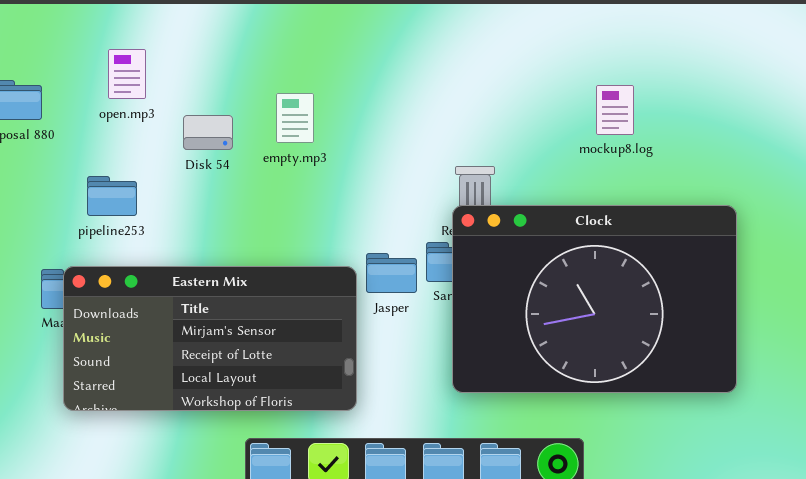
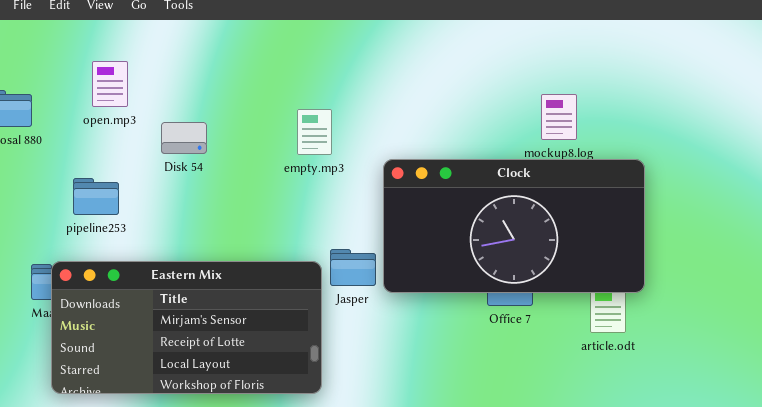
empty.mp3: [276,93,314,143] -> [297,109,332,155], moved
Clock: [452,205,737,393] -> [383,159,645,293], moved, resized

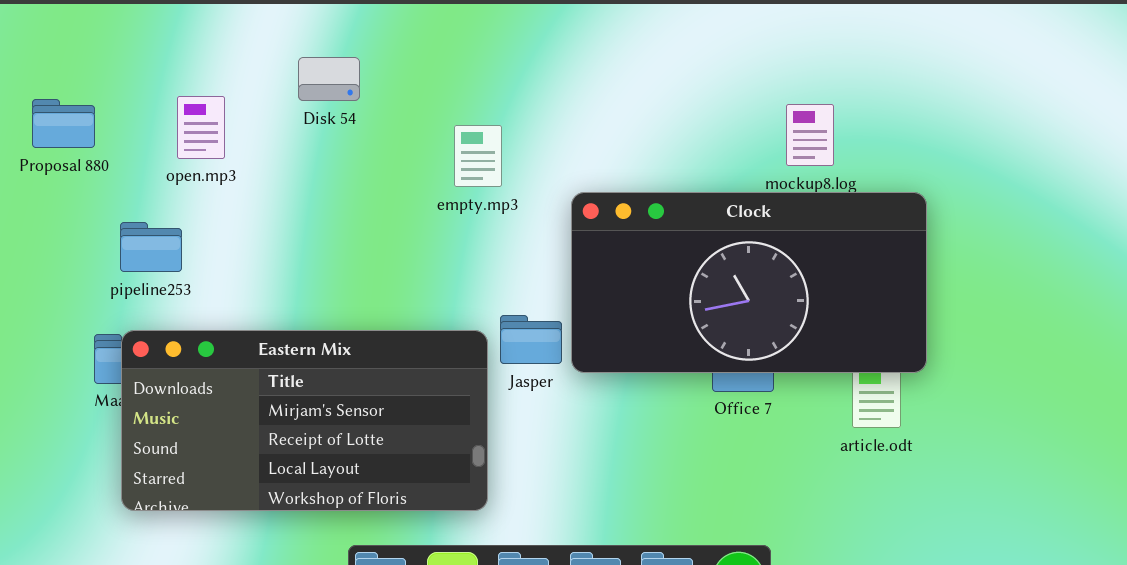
open.mp3: [92,61,128,107] -> [177,96,225,159], moved
Disk 54: [161,122,207,154] -> [298,57,360,101], moved
pipeline253: [73,178,119,215] -> [120,222,182,272], moved

